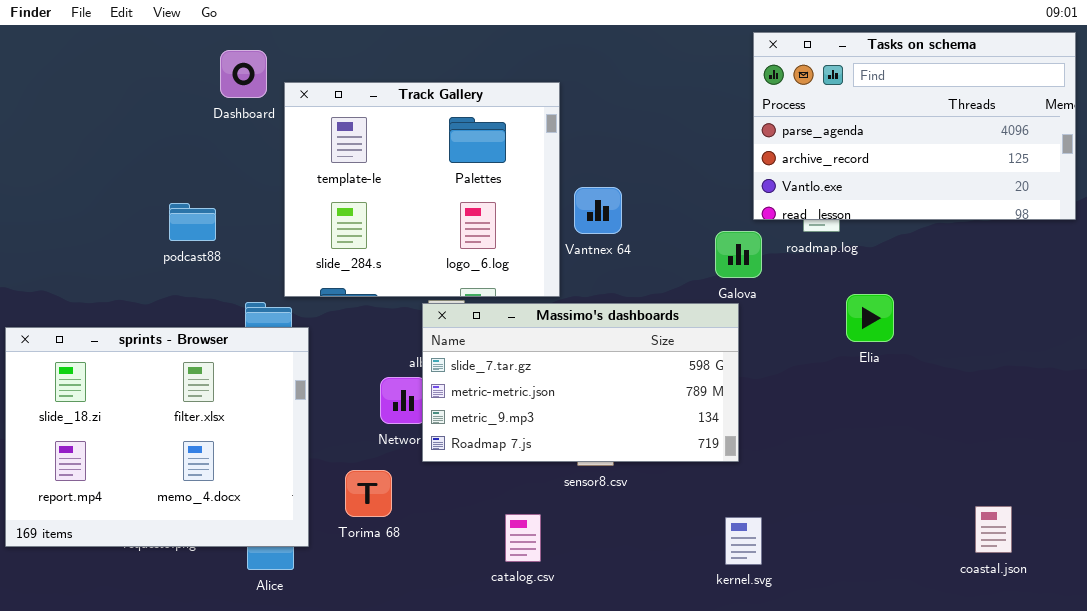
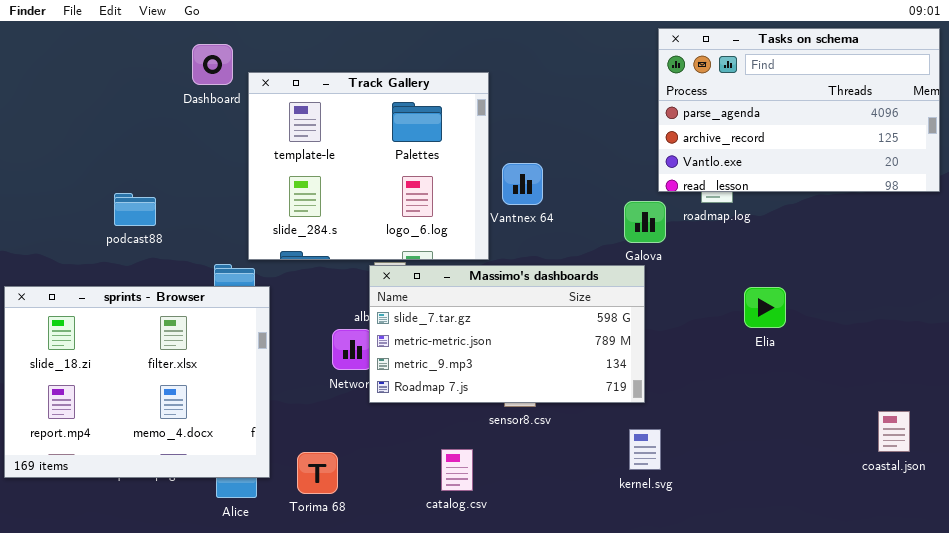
podcast88: [169,203,216,241] -> [114,193,156,226], moved
Elia: [846,294,894,342] -> [744,287,786,328], moved
Torima 68: [345,470,392,517] -> [297,452,338,494], moved
coastal.json: [975,506,1012,553] -> [878,411,910,452], moved
kernel.svg: [725,517,762,565] -> [629,429,661,470], moved

